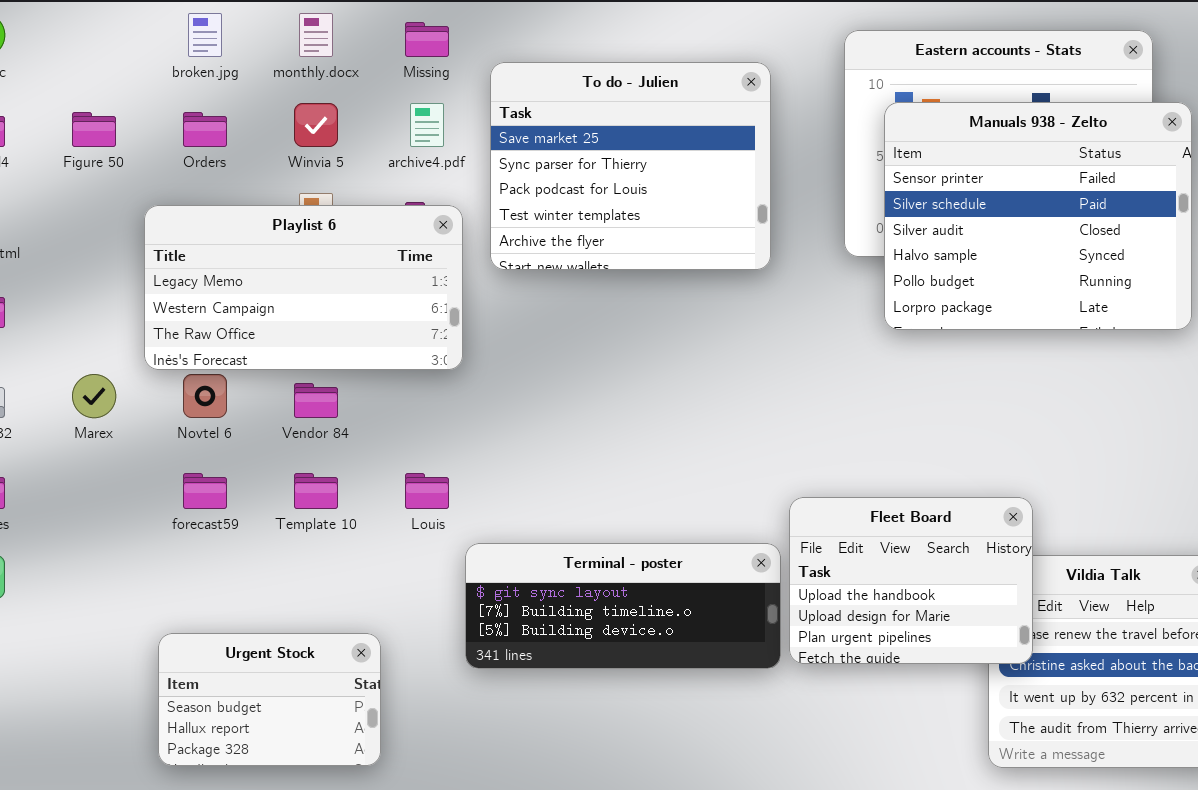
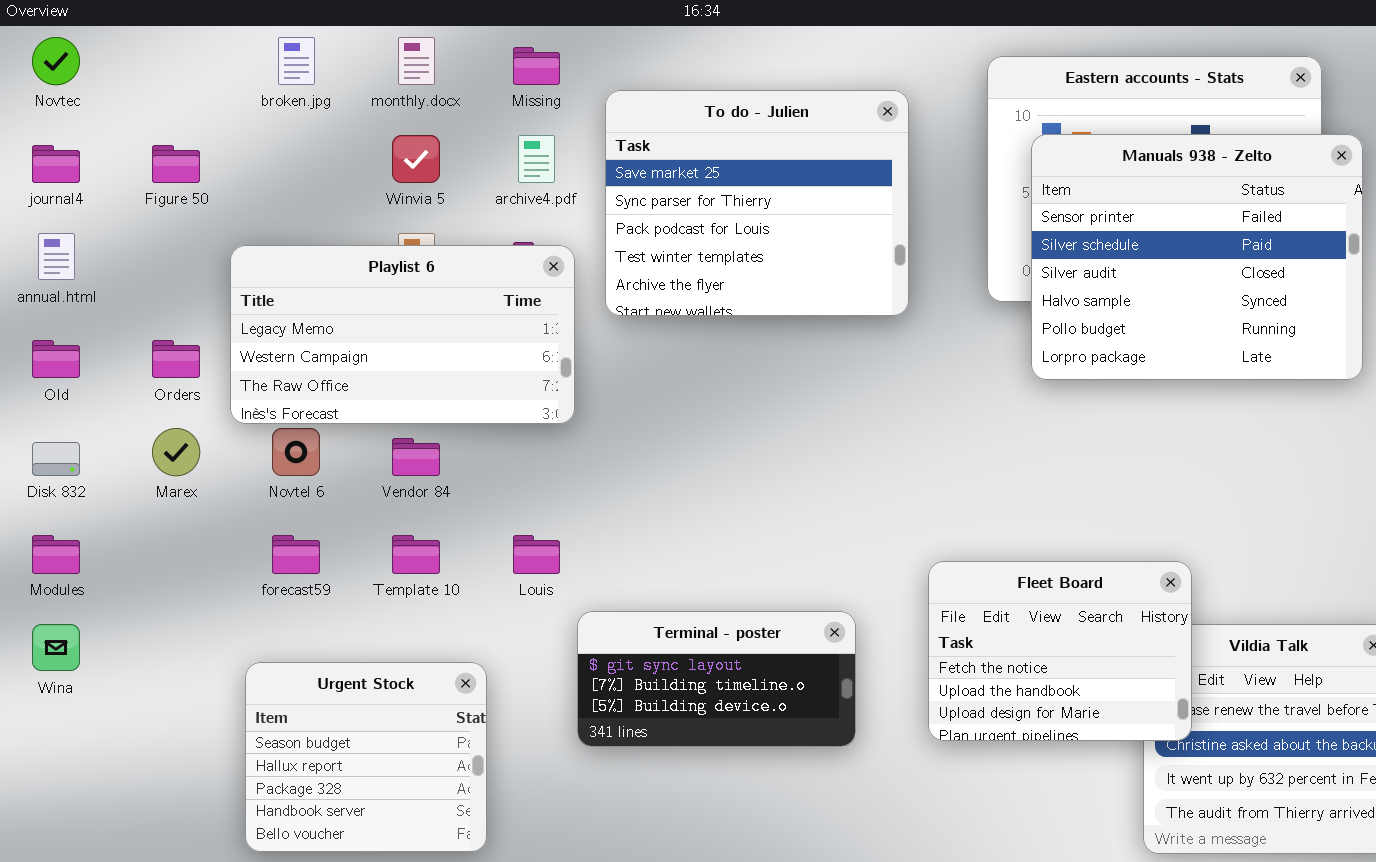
Orders: [183,112,227,147] -> [152,340,200,378], moved
Fleet Board: [789,497,1033,664] -> [928,561,1192,741], scrolled up 1 row
Terminal - poster: [465,543,781,669] -> [577,611,856,747], resized
Urgent Stock: [158,633,381,766] -> [245,662,487,852], resized

